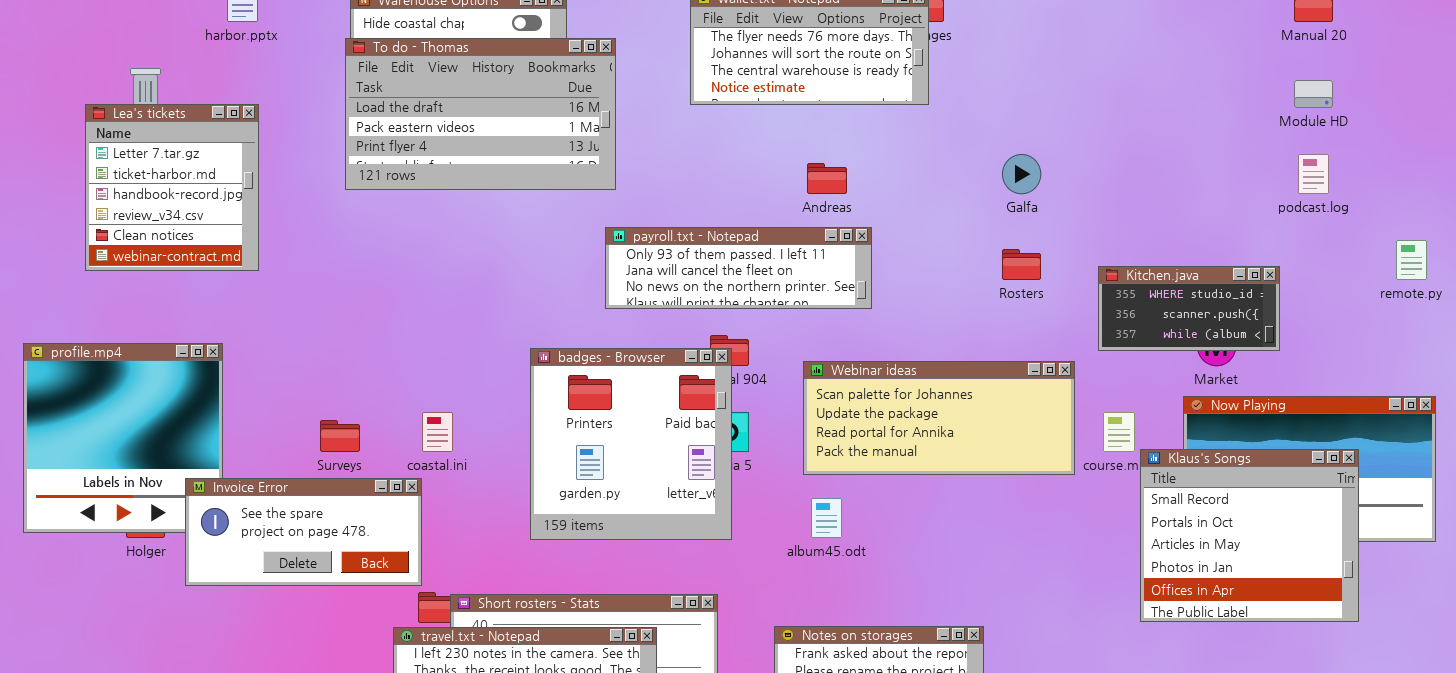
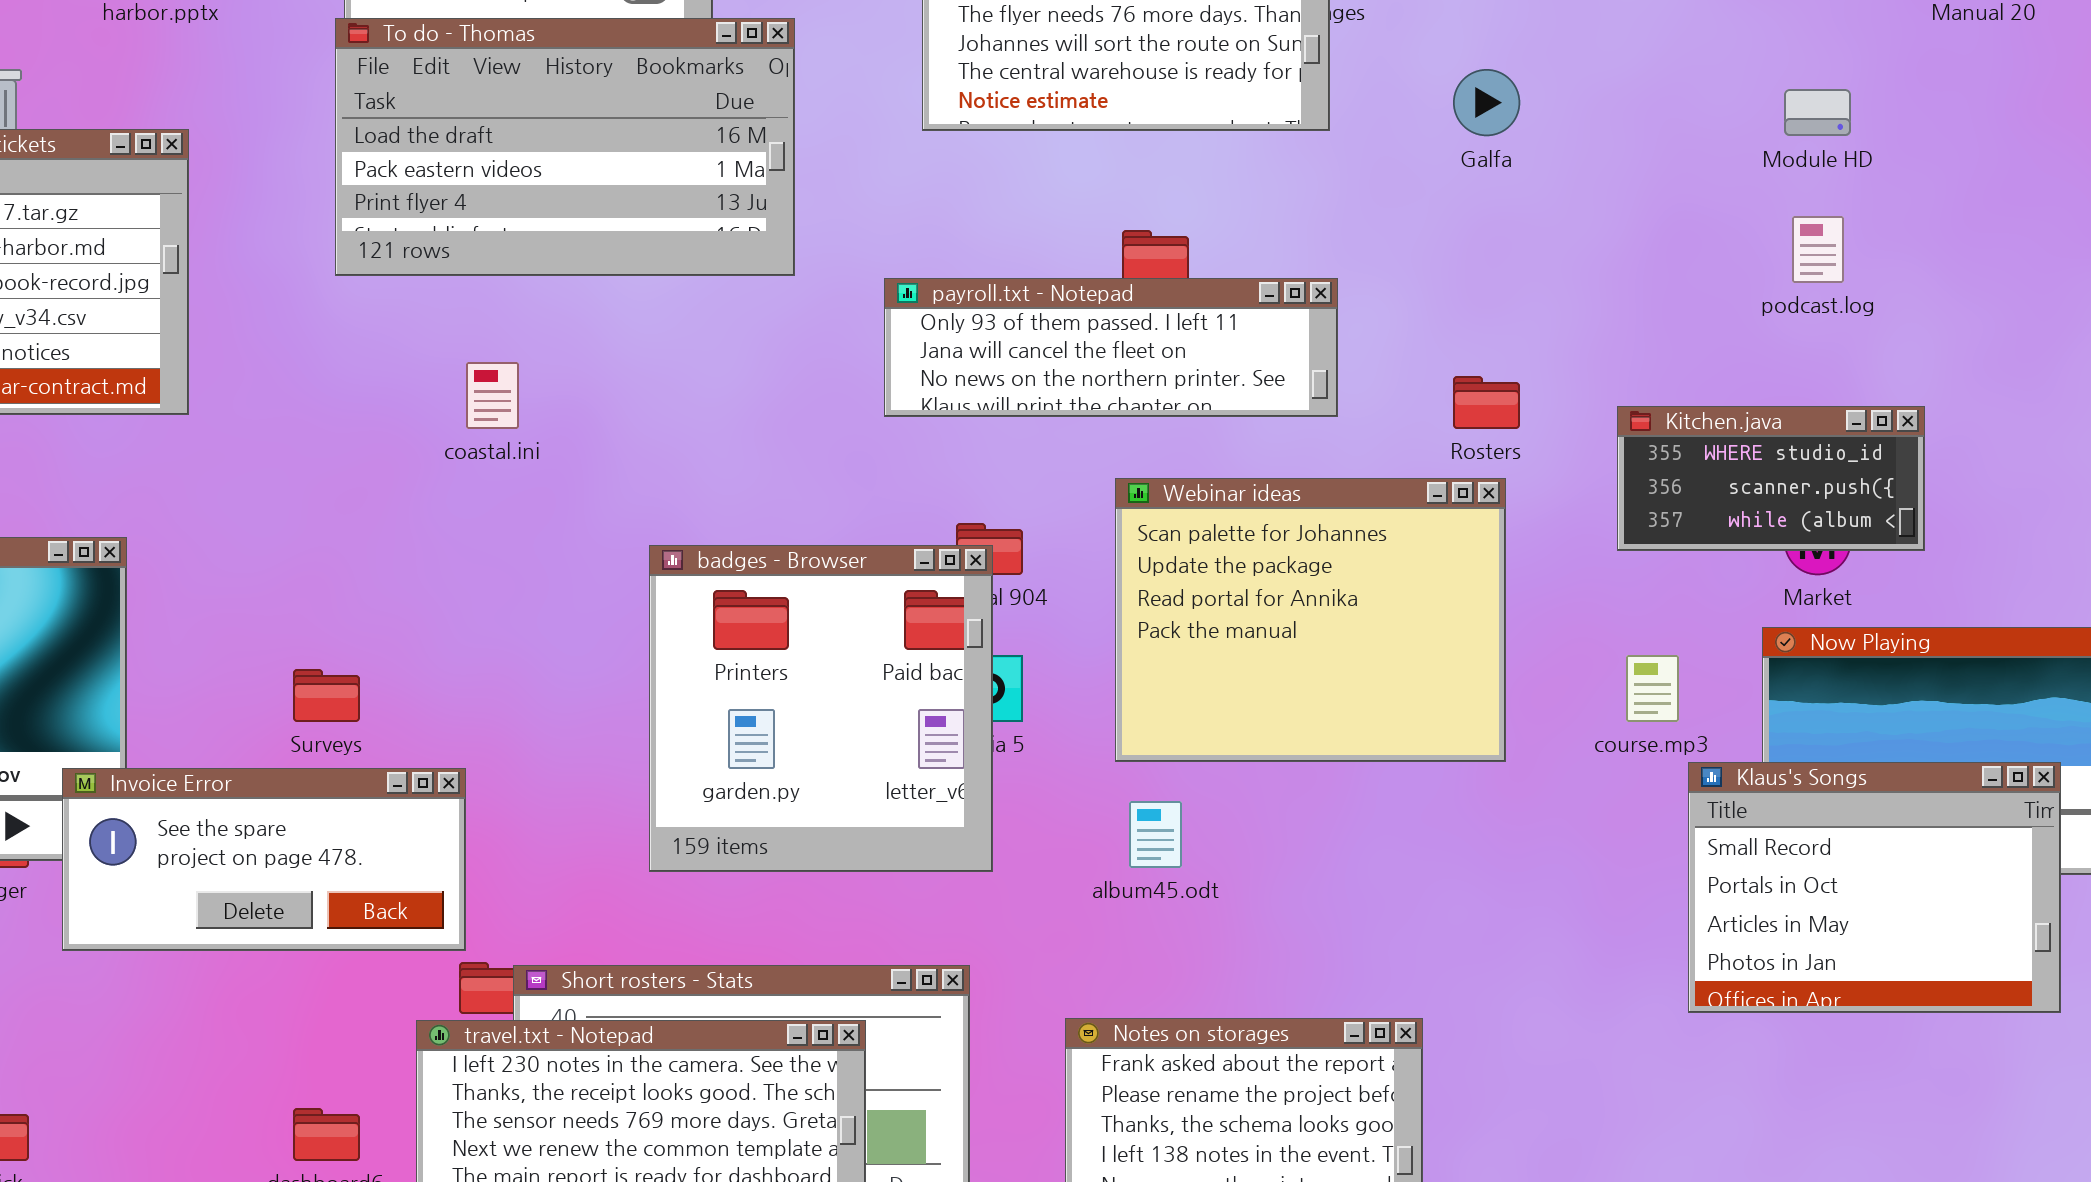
Module HD: [1294,80,1333,108] -> [1784,89,1851,136], moved
Galfa: [1002,154,1041,194] -> [1453,69,1520,136], moved
podcast.log: [1298,154,1329,194] -> [1792,216,1844,283], moved
payroll.txt - Notepad: [605,227,872,309] -> [884,278,1338,417], moved
Webinar ideas: [803,361,1075,475] -> [1115,478,1506,762], resized
coastal.ini: [422,412,453,452] -> [466,362,519,429], moved
Klaus's Songs: [1140,449,1359,622] -> [1688,762,2061,1013], resized

